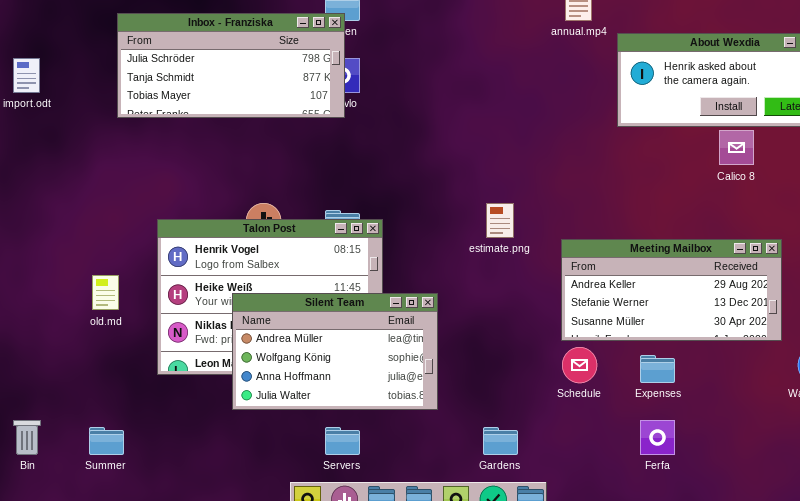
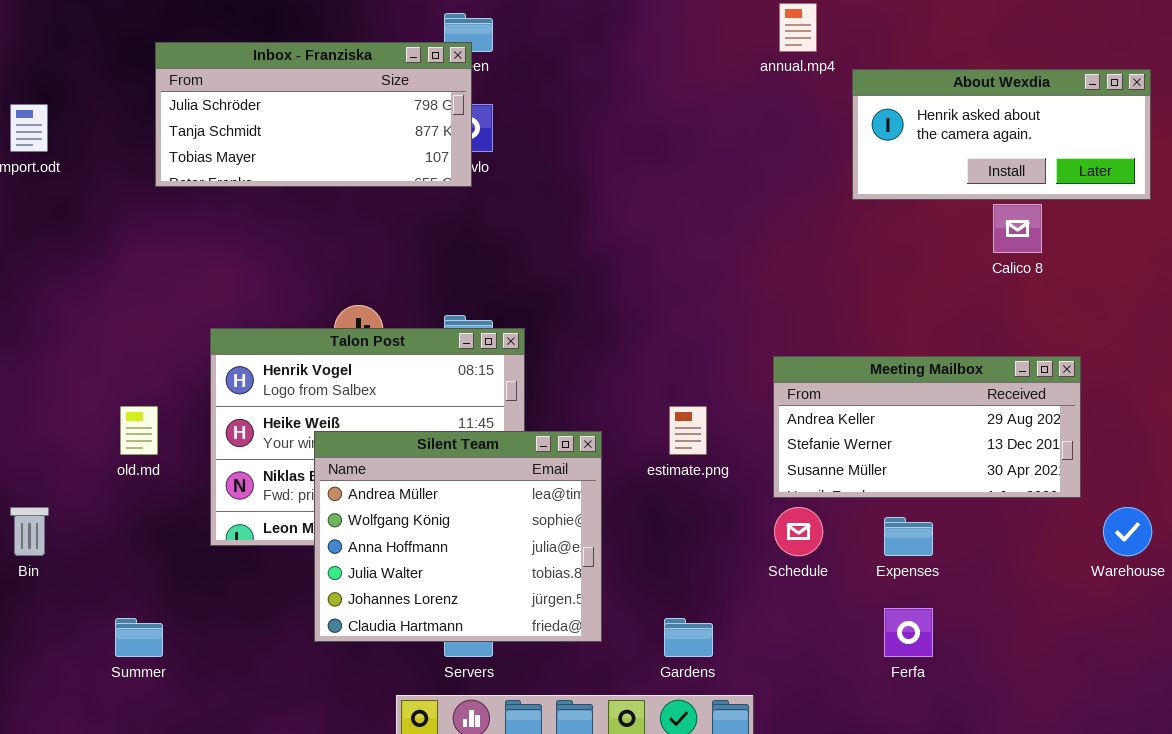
estimate.png: [486,203,514,238] -> [669,406,707,455], moved
Silent Team: [232,293,438,410] -> [314,431,602,642], resized
Bin: [13,420,41,455] -> [10,507,49,556], moved

